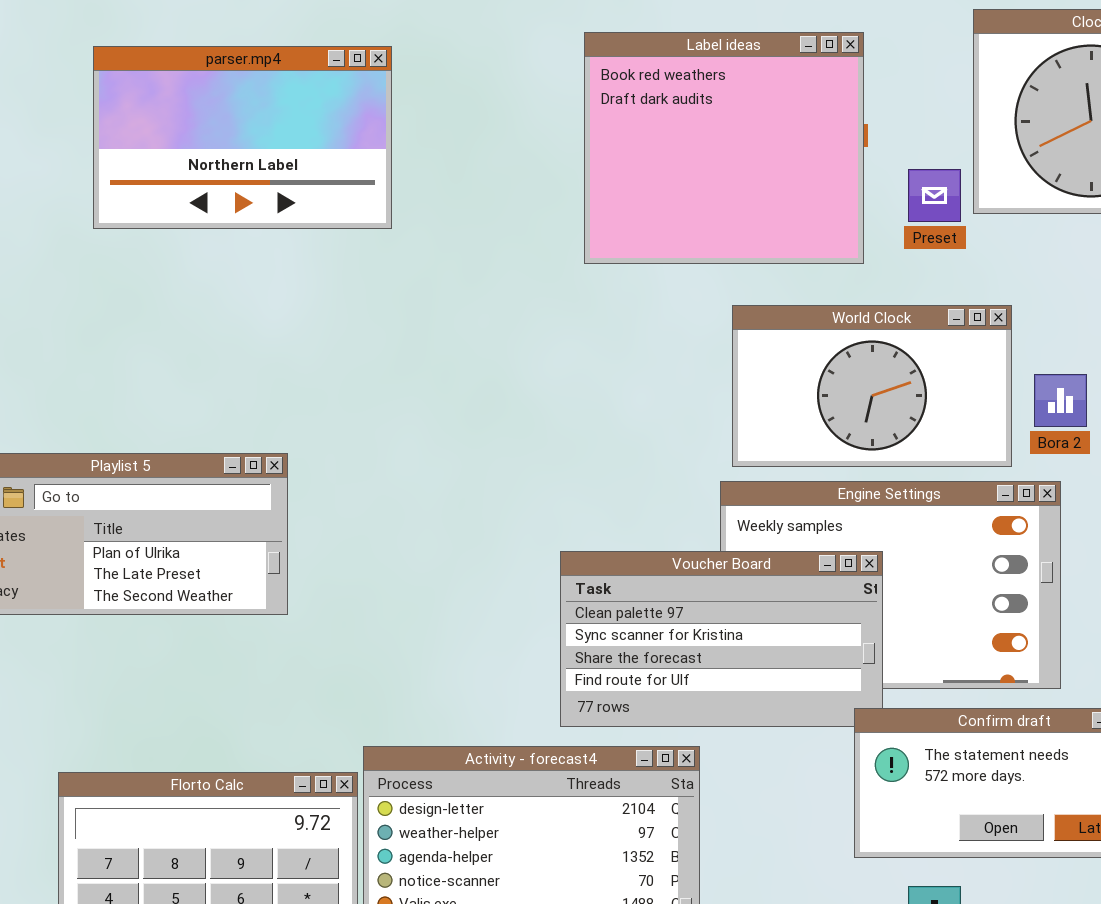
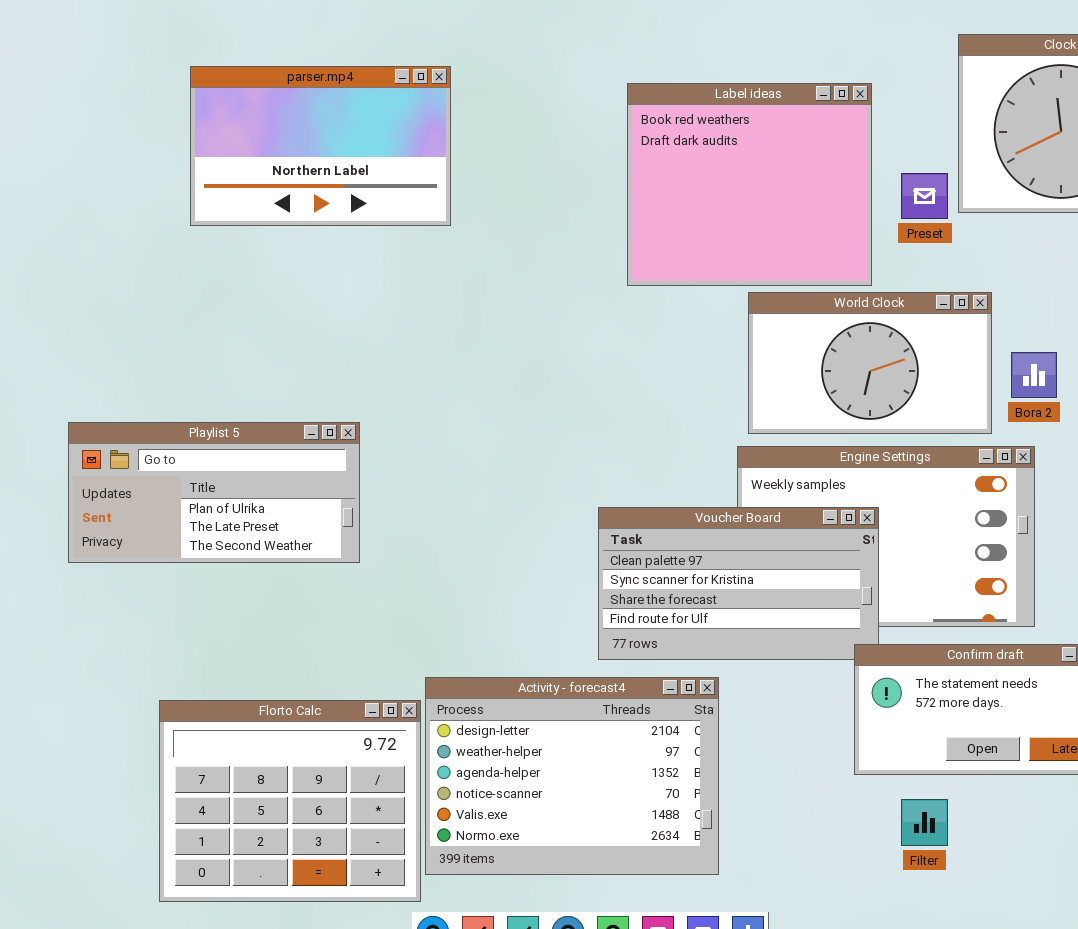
Label ideas: [584,32,864,264] -> [627,83,872,286], moved

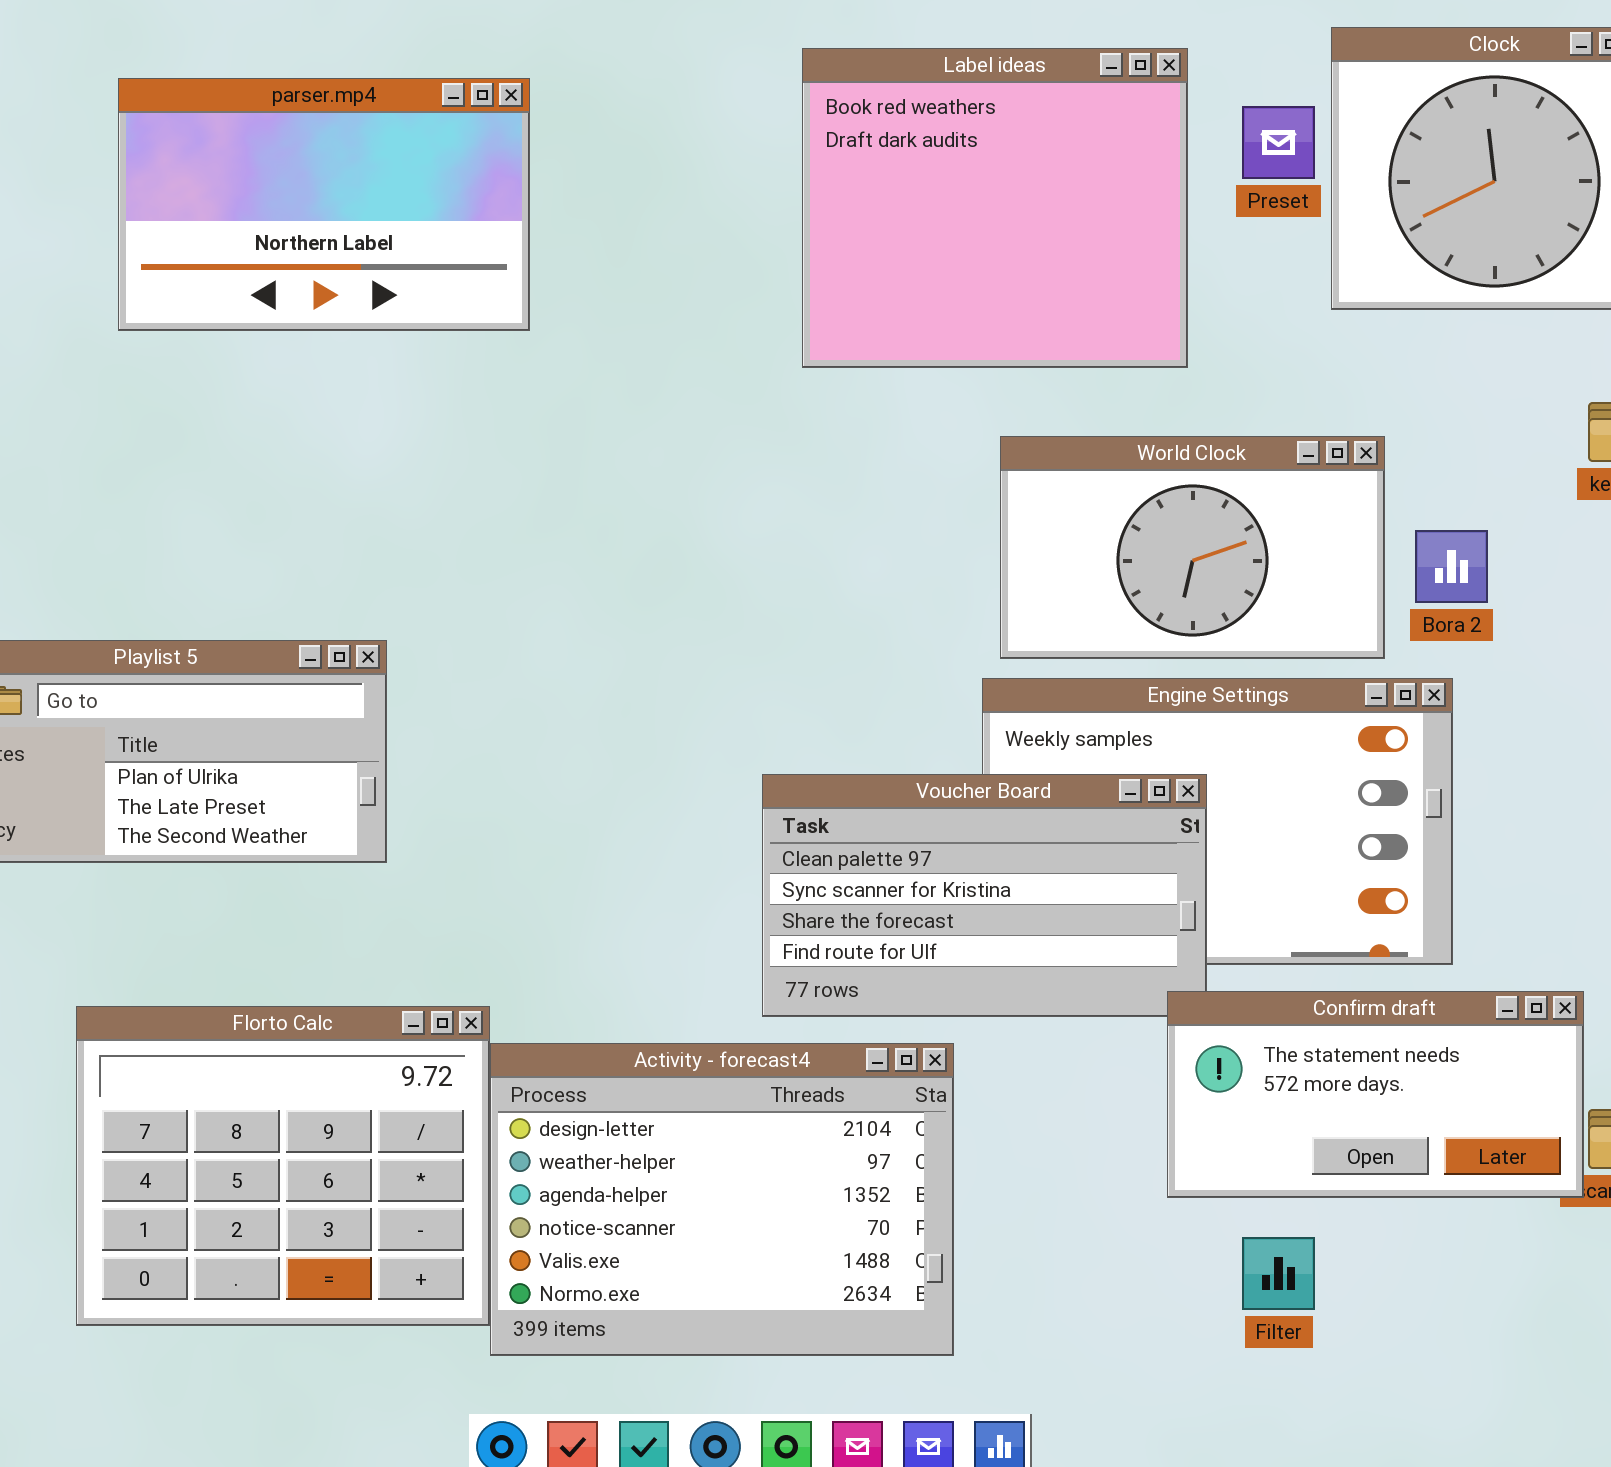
Label ideas: [627,83,872,286] -> [802,48,1188,368], moved
Preset: [901,173,948,219] -> [1242,106,1315,179], moved
Florto Calc: [159,700,421,902] -> [76,1006,490,1326], moved

